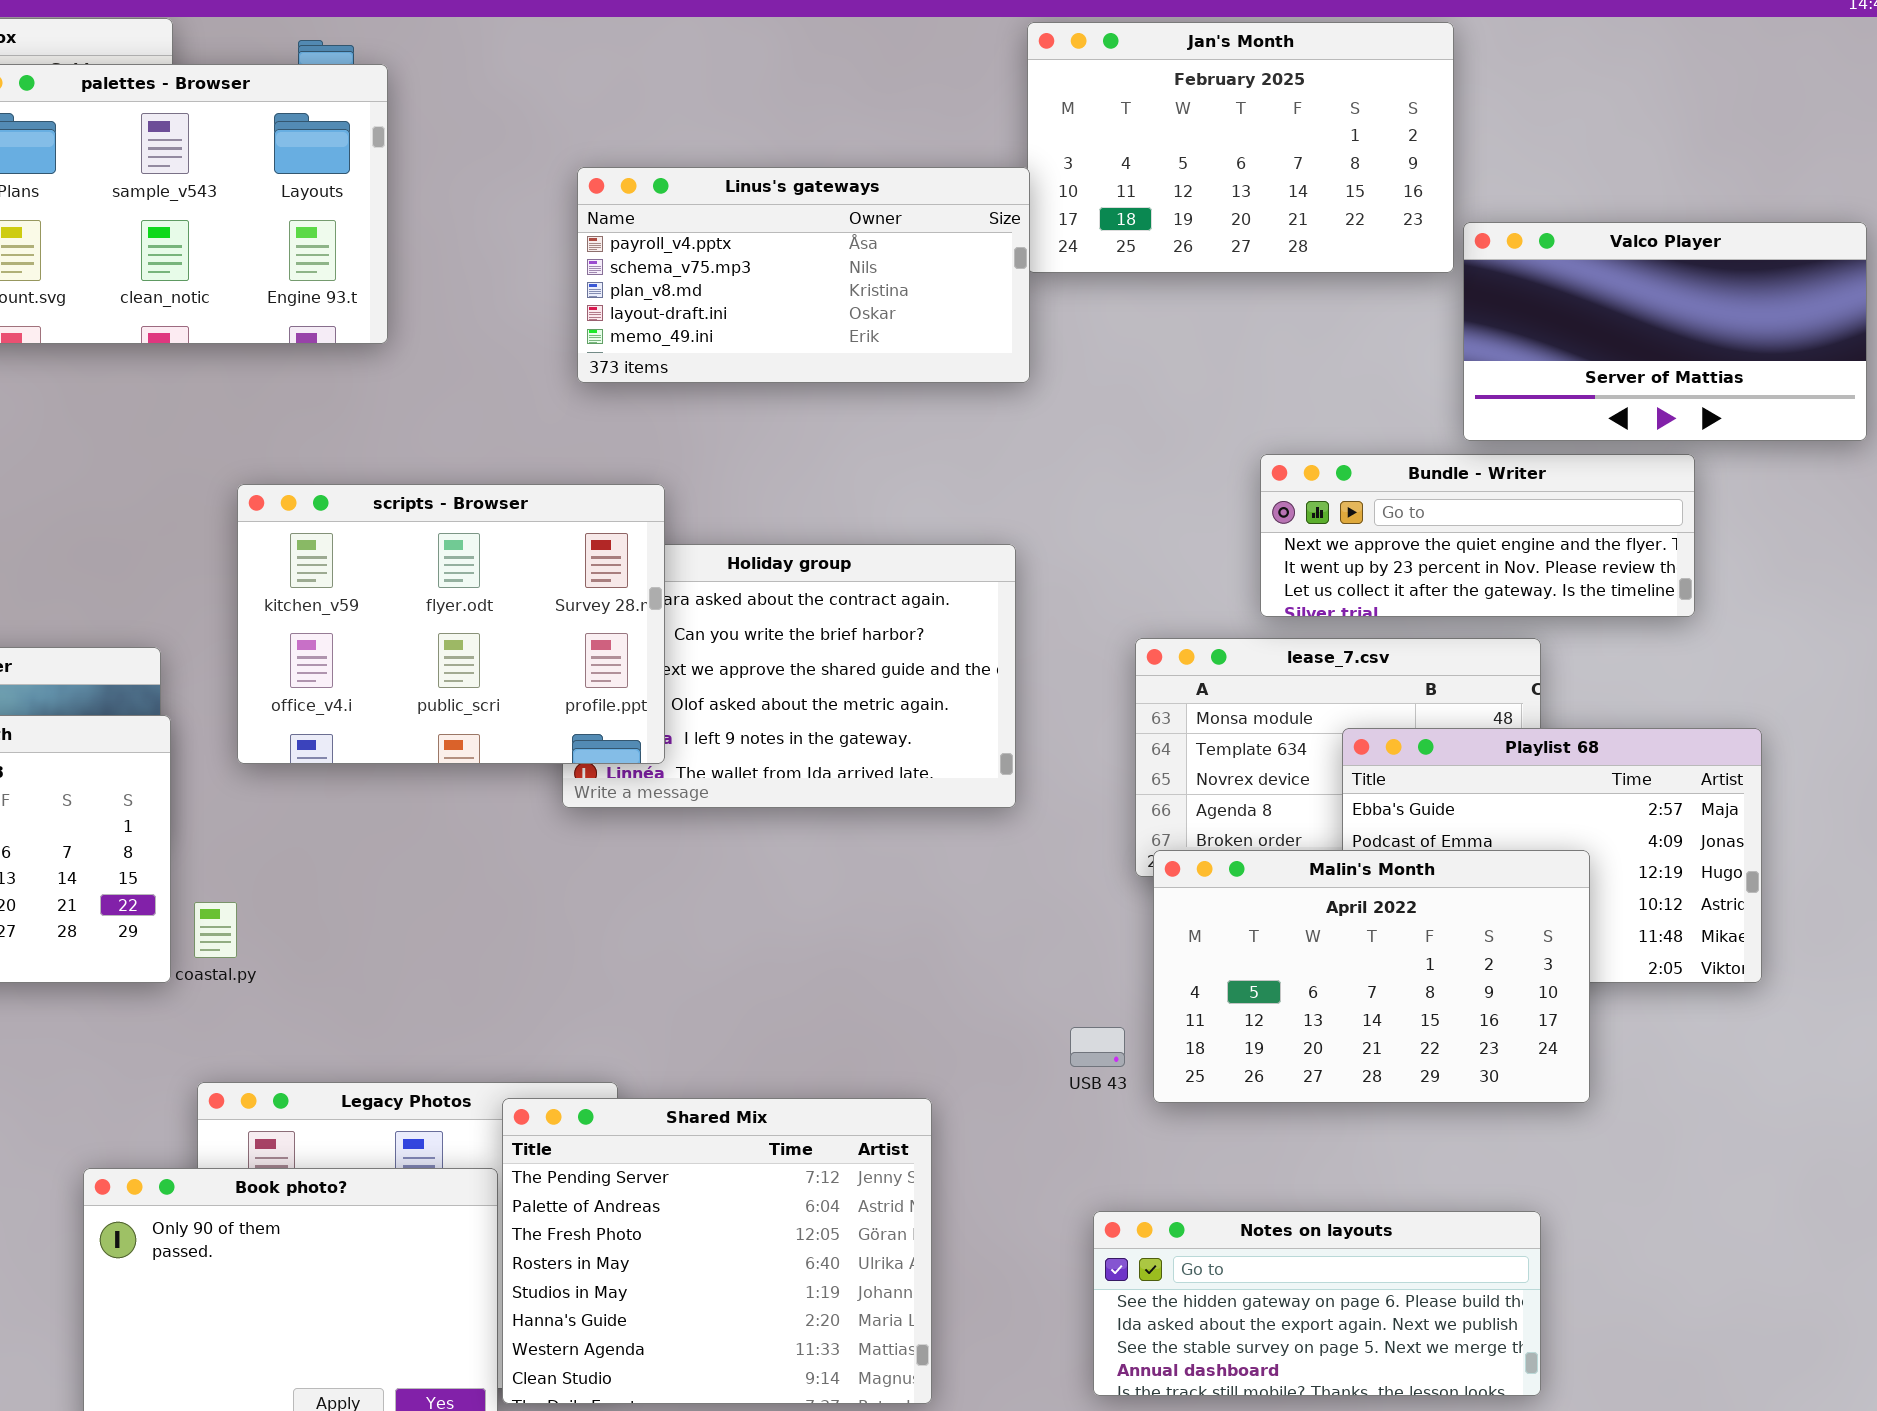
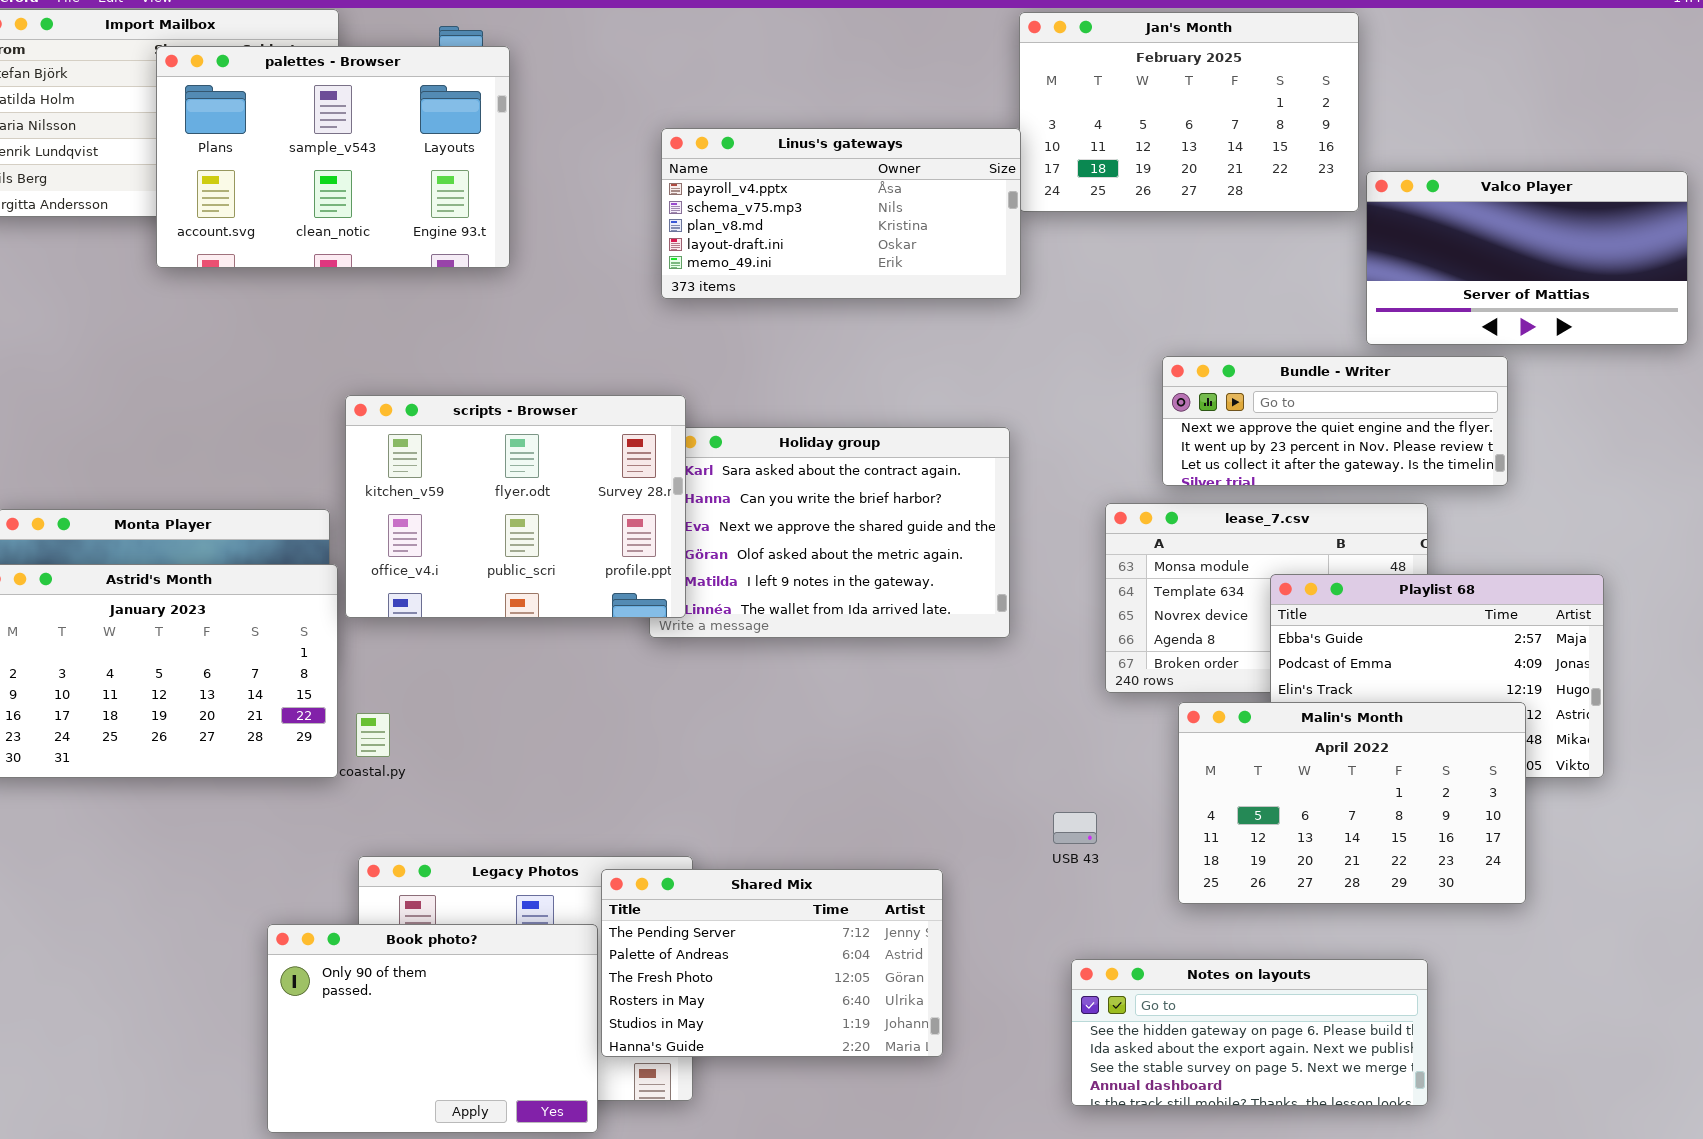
Bundle - Writer: [1260,454,1695,617] -> [1162,356,1508,486], moved
scripts - Browser: [237,484,665,764] -> [345,395,686,618], moved
Malin's Month: [1153,850,1590,1103] -> [1178,702,1526,904], moved
Shared Mix: [502,1098,932,1404] -> [601,869,943,1057], resized

